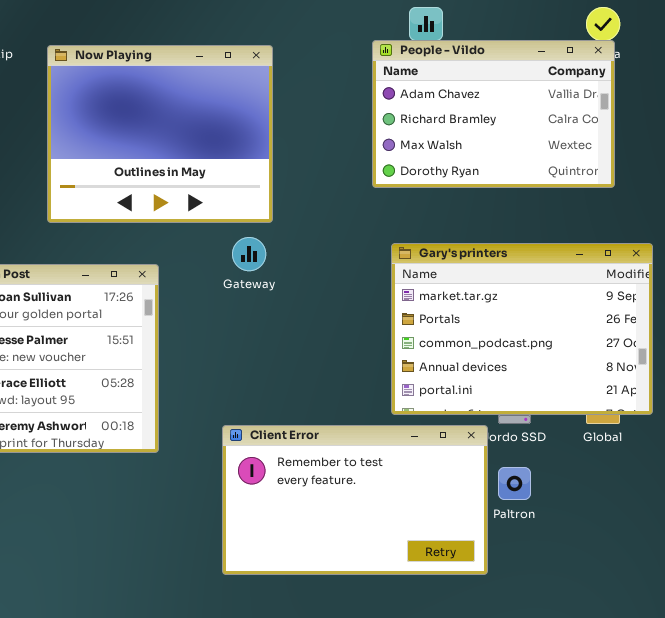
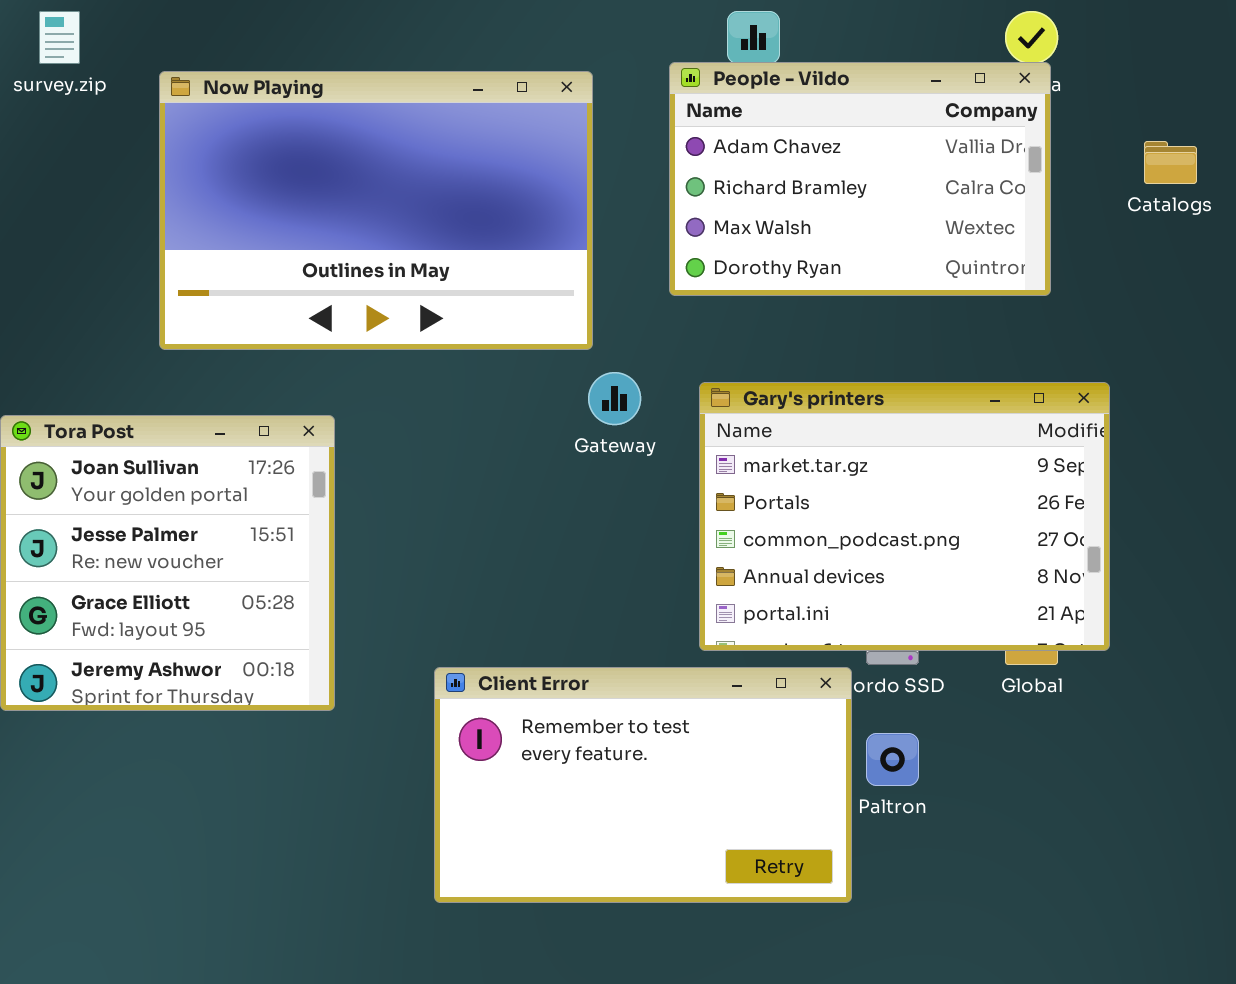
Now Playing: [47,45,273,223] -> [159,71,593,350], resized
Gateway: [232,237,266,271] -> [588,372,641,425], moved

